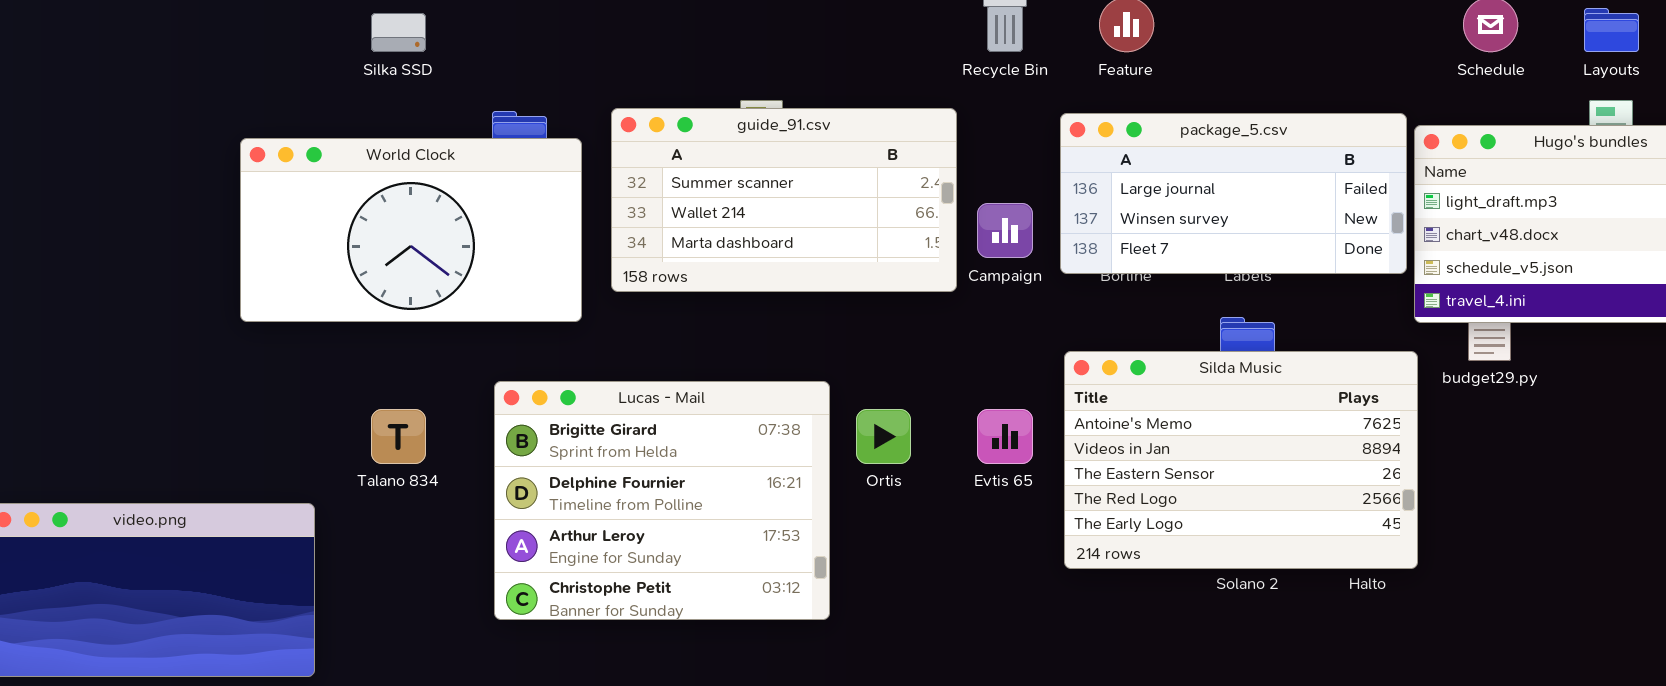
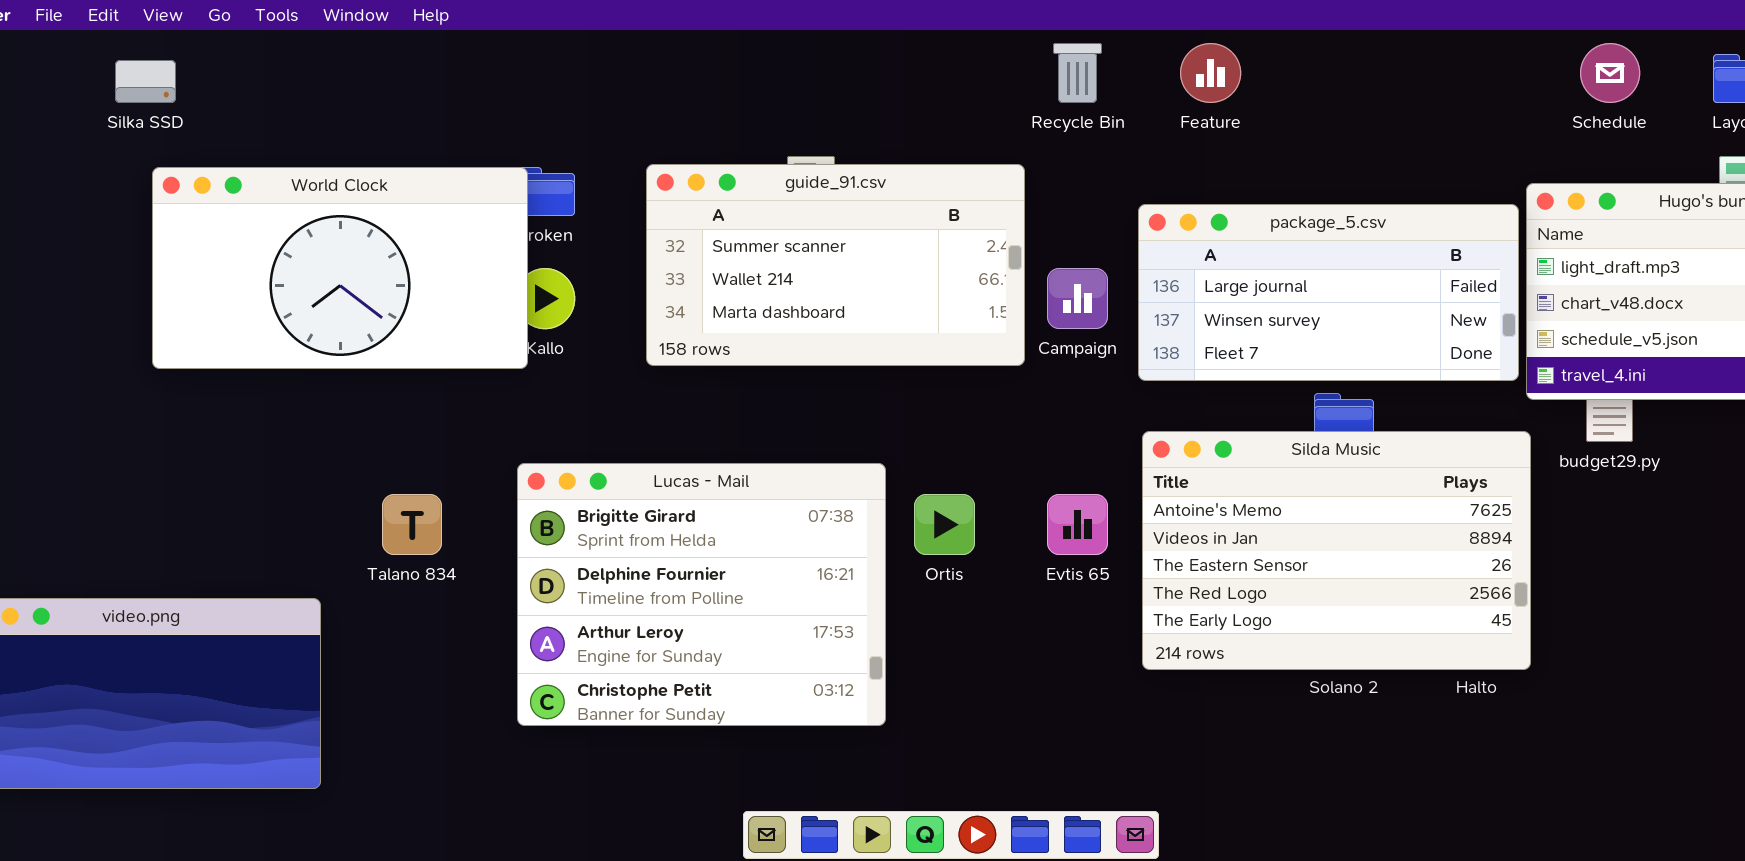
Silka SSD: [371,13,426,52] -> [115,60,176,103], moved
package_5.csv: [1060,113,1407,274] -> [1138,204,1519,381], moved
World Clock: [240,138,582,322] -> [152,167,528,369], moved

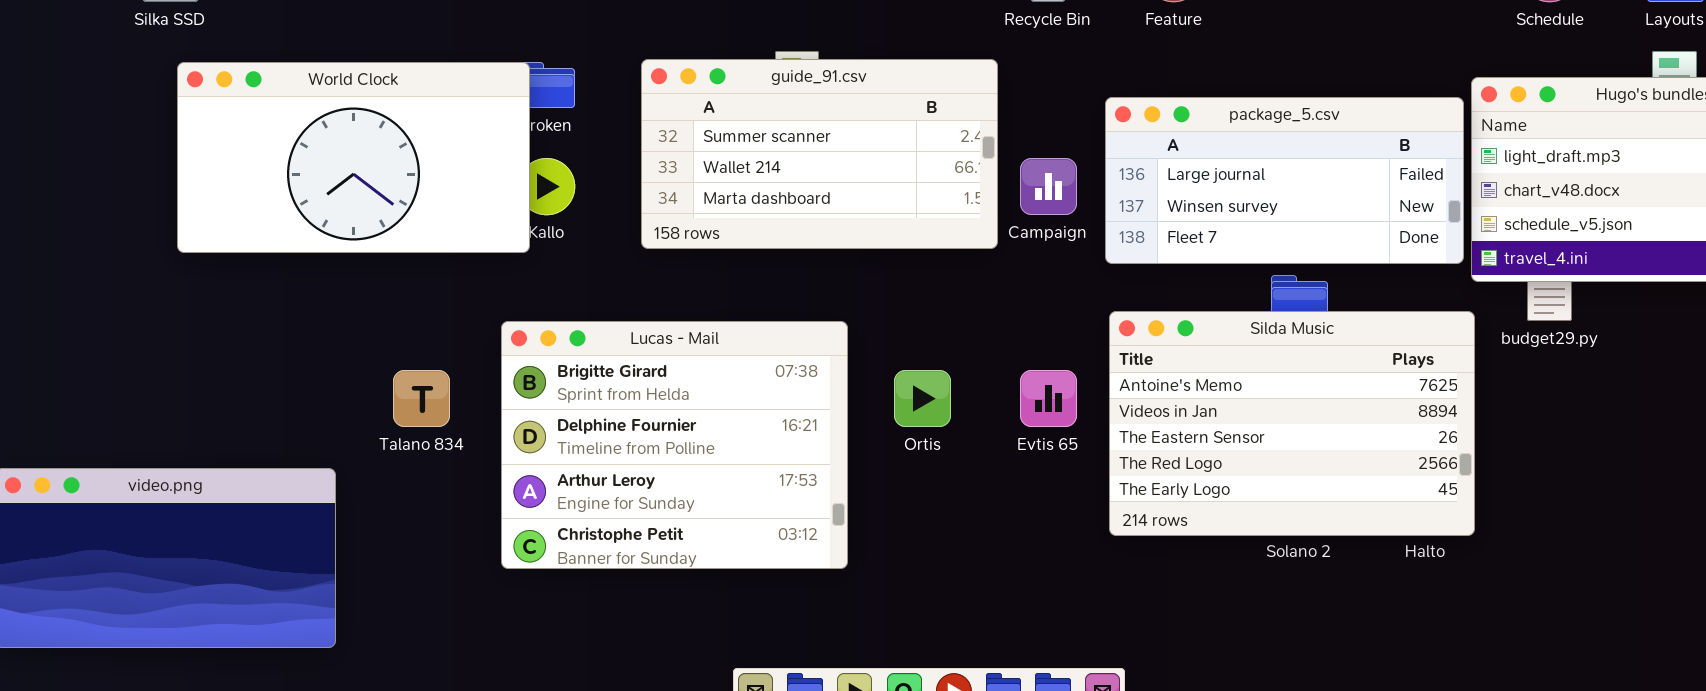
Lucas - Mail: [517,463,886,726] -> [501,321,848,569], moved

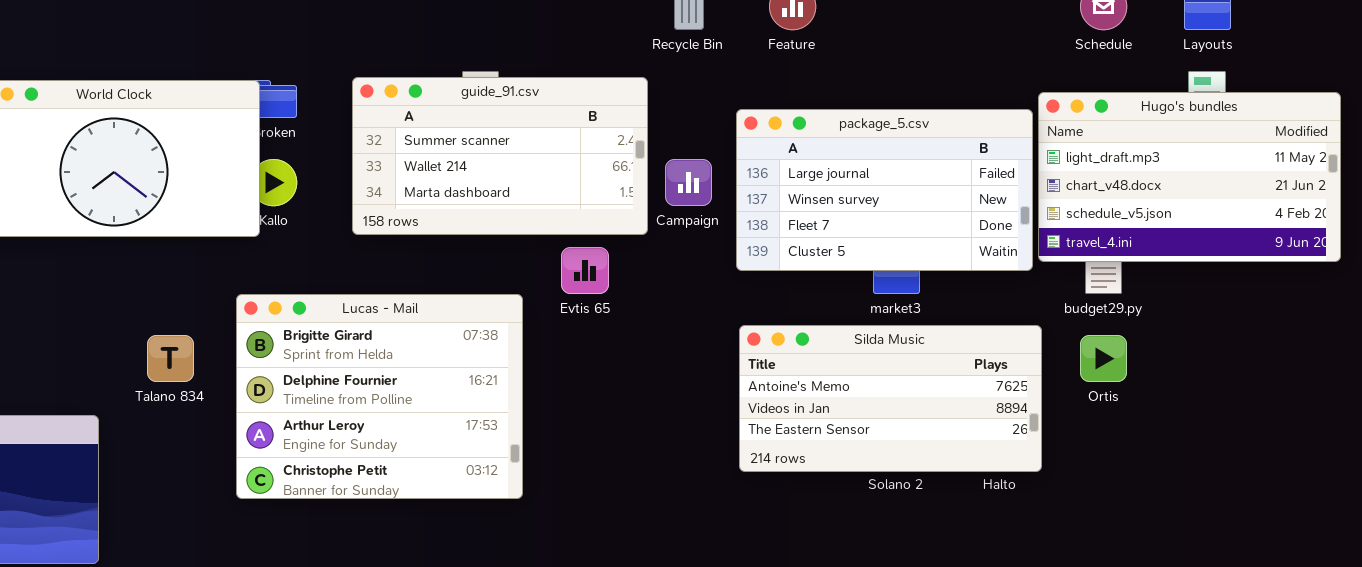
package_5.csv: [1105,97,1464,264] -> [736,109,1033,271], resized
Silda Music: [1109,311,1475,536] -> [739,325,1042,472], resized
Ortis: [894,370,951,427] -> [1080,335,1127,382], moved
Evtis 65: [1020,370,1077,427] -> [561,247,609,294], moved

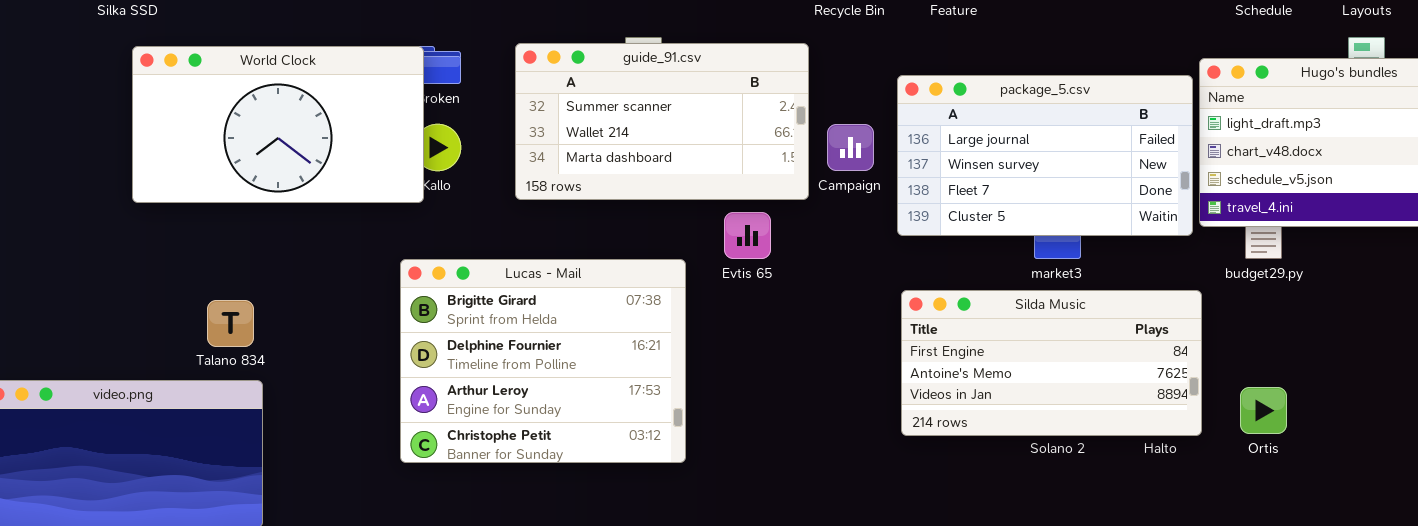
Silda Music: [739,325,1042,472] -> [901,290,1202,436], scrolled up 1 row
Talano 834: [147,335,194,382] -> [207,300,254,347], moved
Ortis: [1080,335,1127,382] -> [1240,387,1287,434], moved

